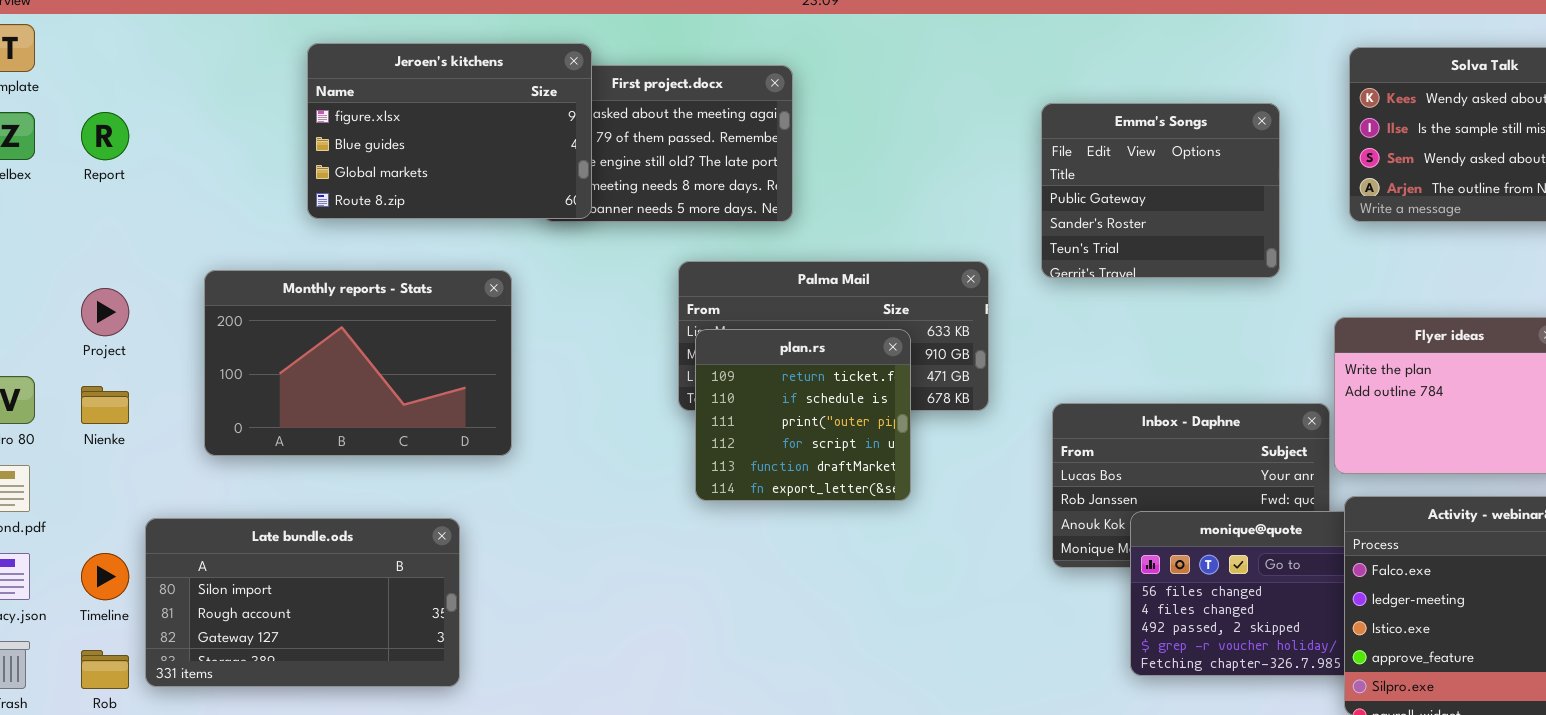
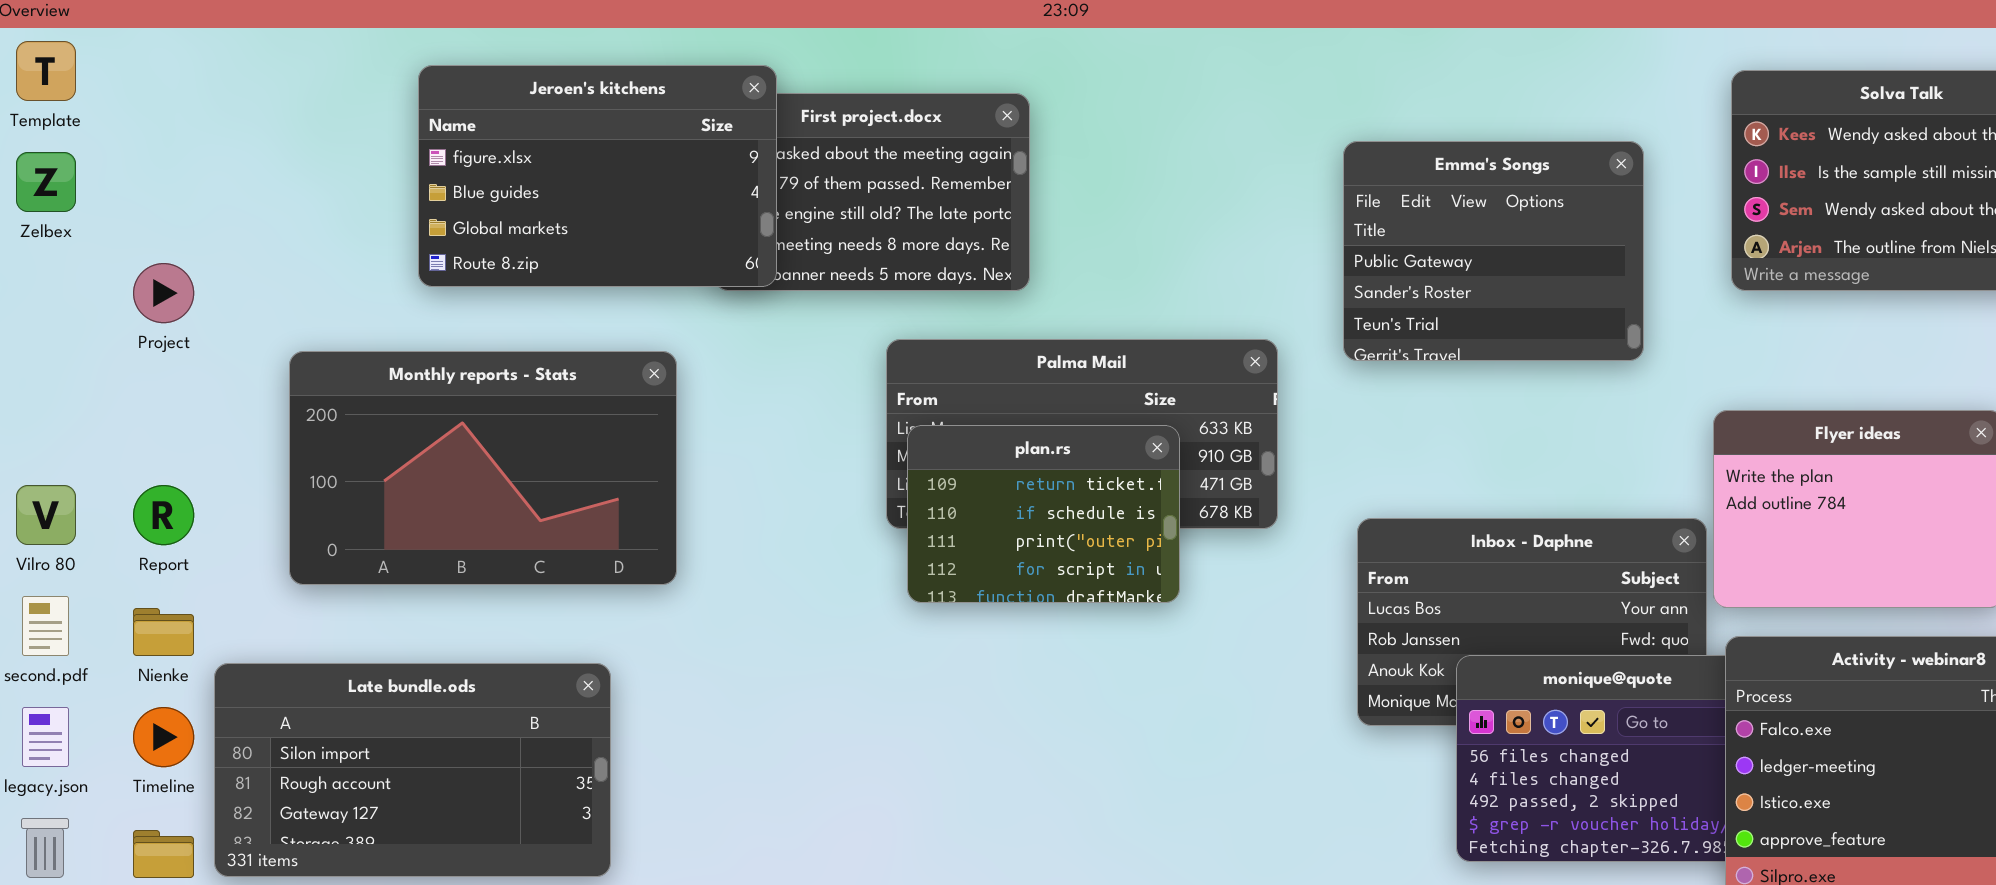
Report: [81,112,129,160] -> [133,485,194,545], moved
Project: [81,288,129,336] -> [133,263,194,323], moved
plan.rs: [695,329,911,501] -> [907,425,1180,603], resized
Nienke: [81,386,129,424] -> [133,608,194,656], moved

